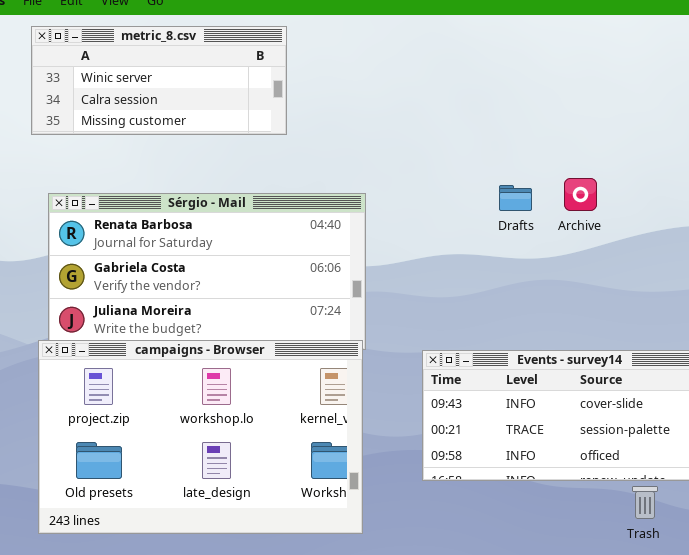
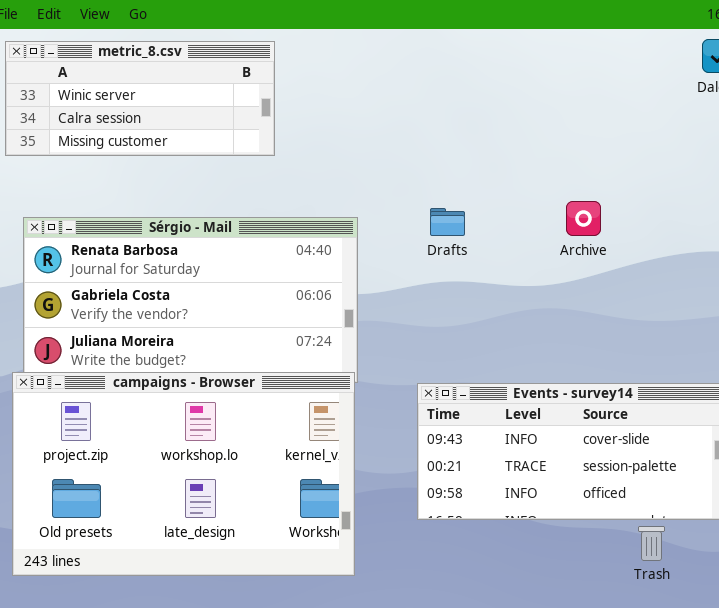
Drafts: [499,185,532,211] -> [430,208,465,236], moved

